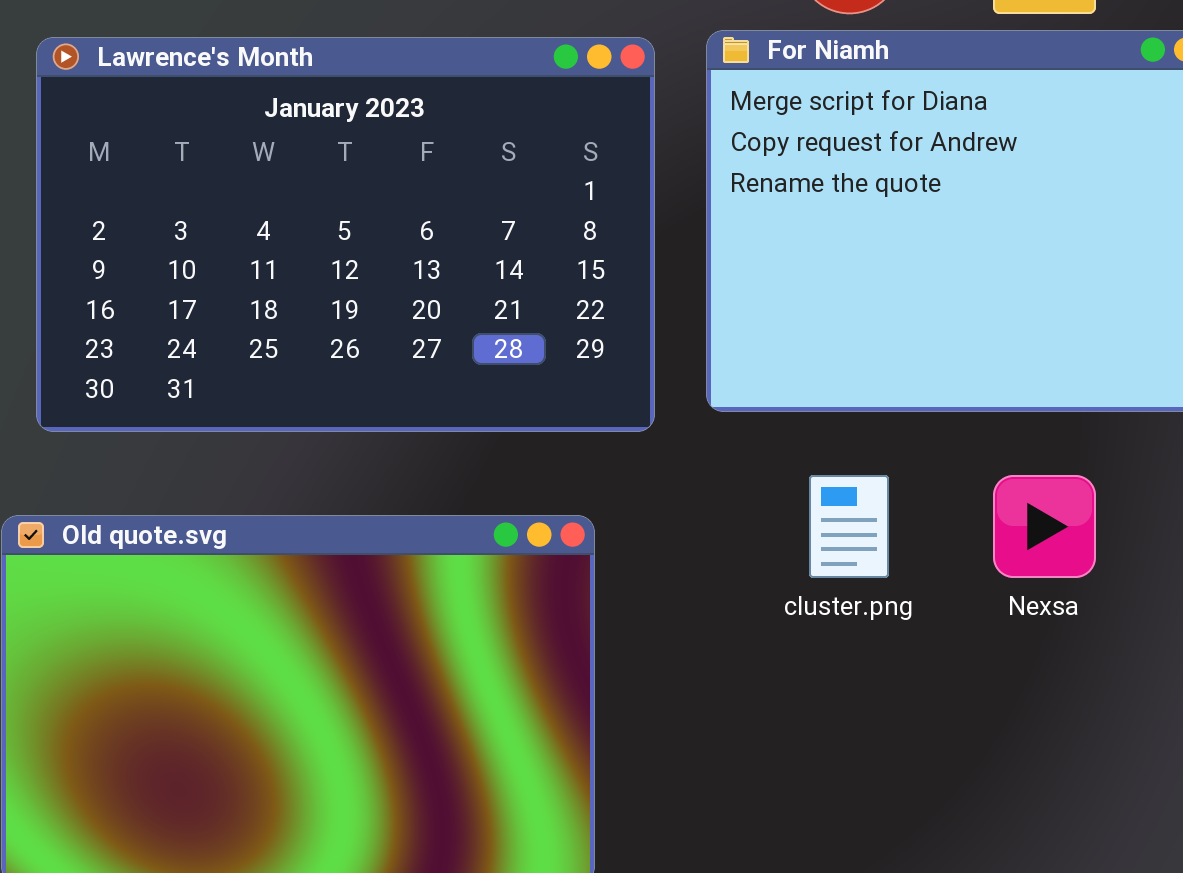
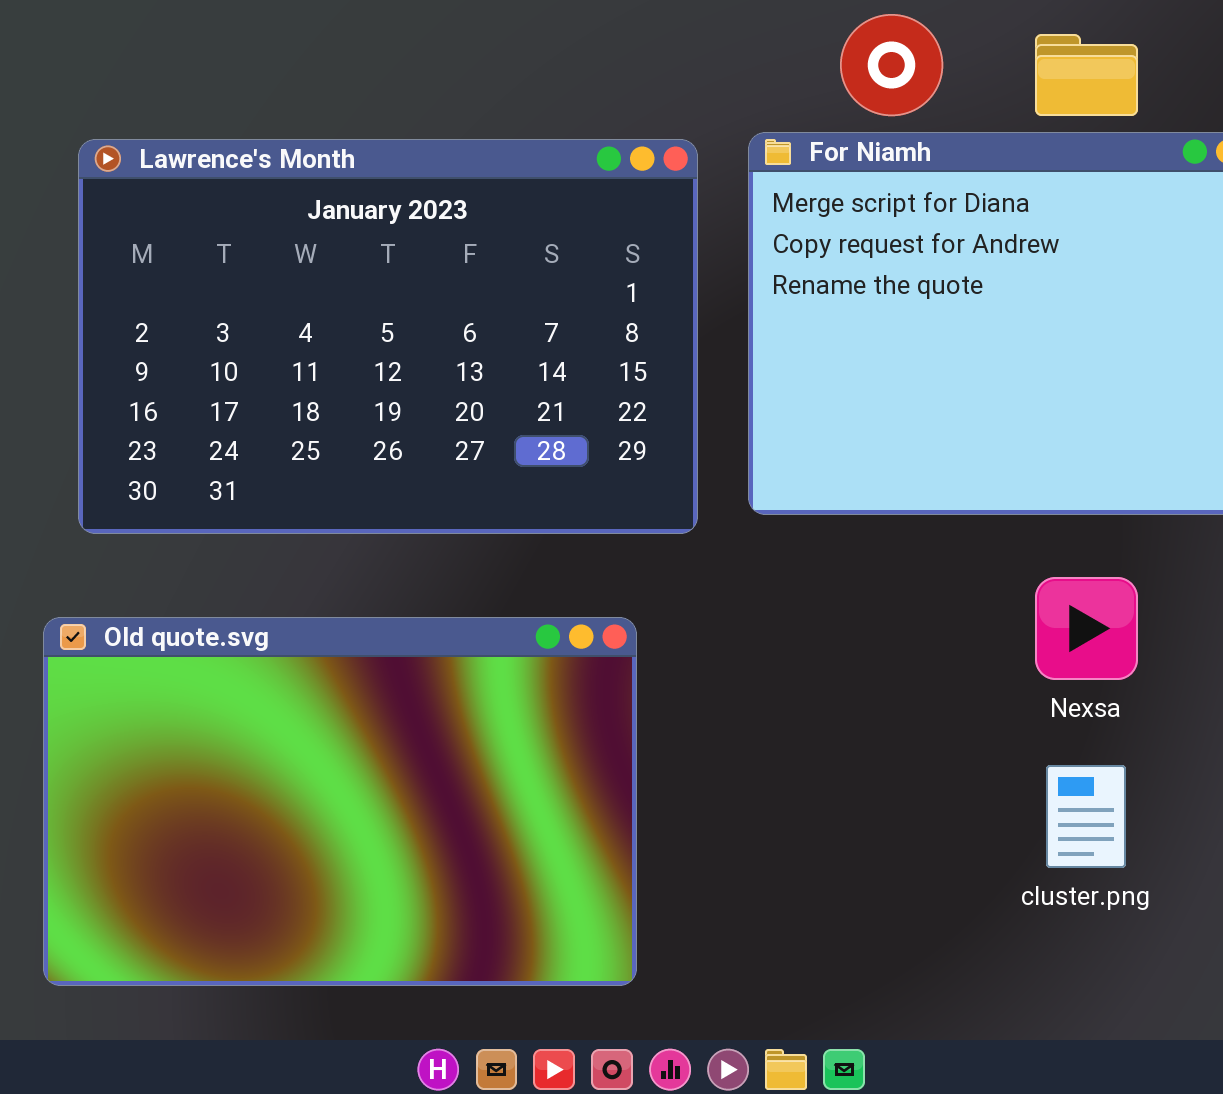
cluster.png: [809,475,889,578] -> [1046,765,1126,868], moved

